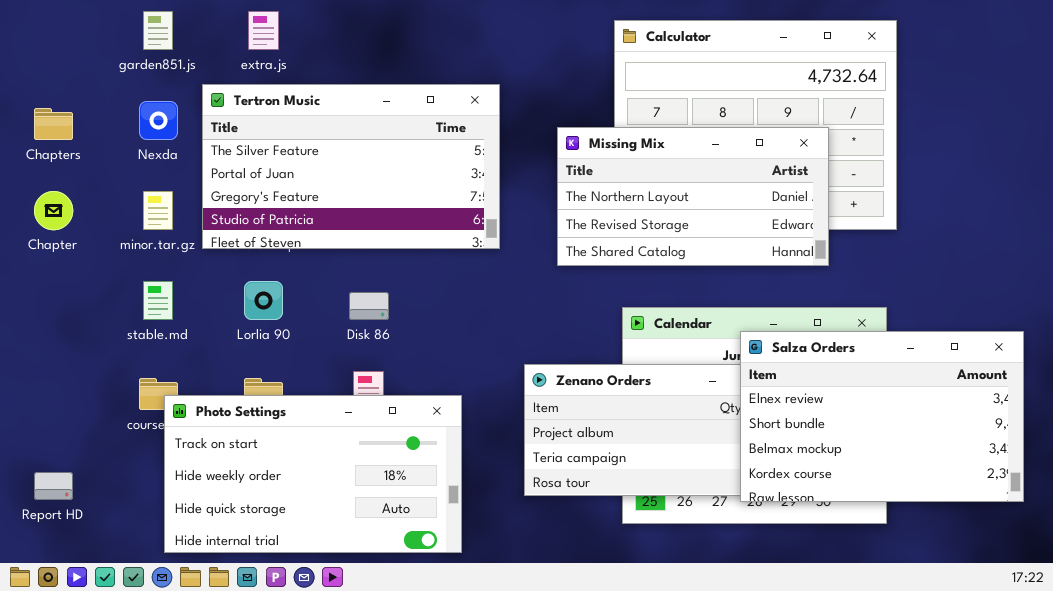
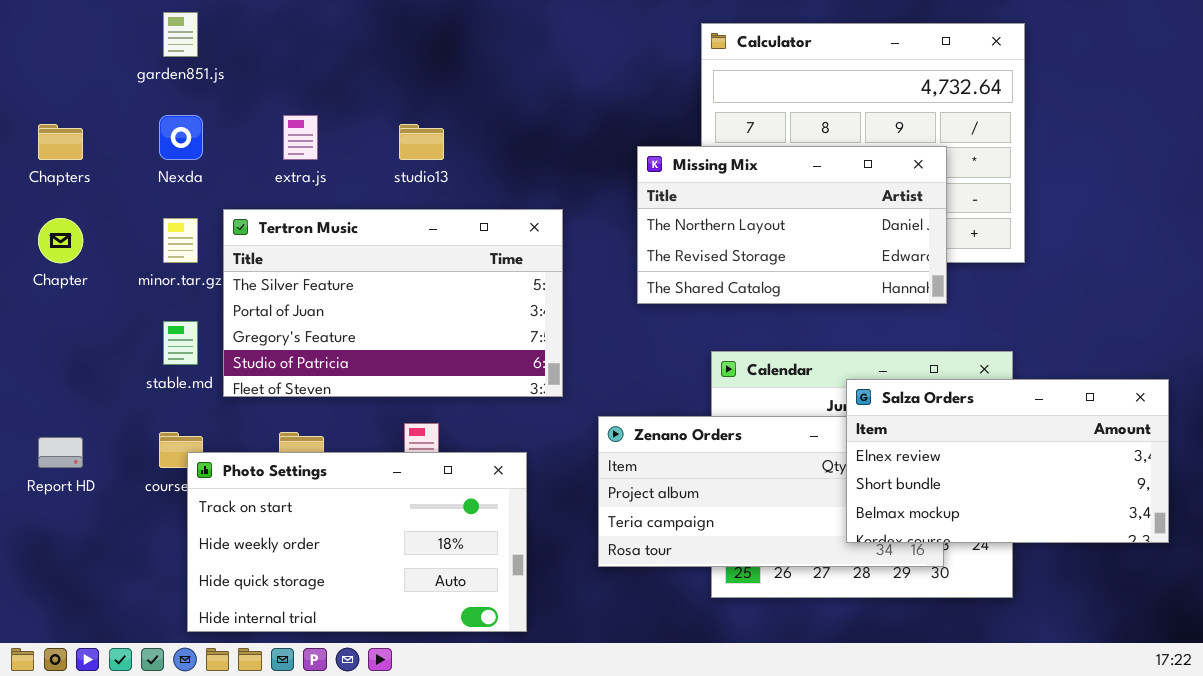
extra.js: [248,11,279,50] -> [283,115,318,160], moved
Tertron Music: [202,84,500,249] -> [223,209,563,397], moved
Salza Orders: [740,331,1024,502] -> [846,379,1169,543], resized
Report HD: [34,472,73,500] -> [38,437,83,468], moved

